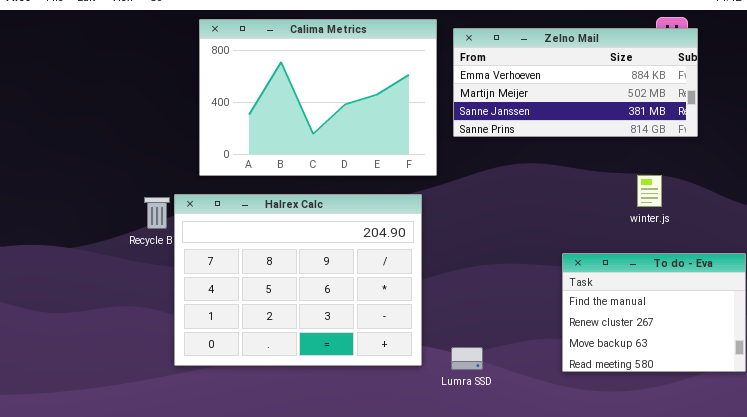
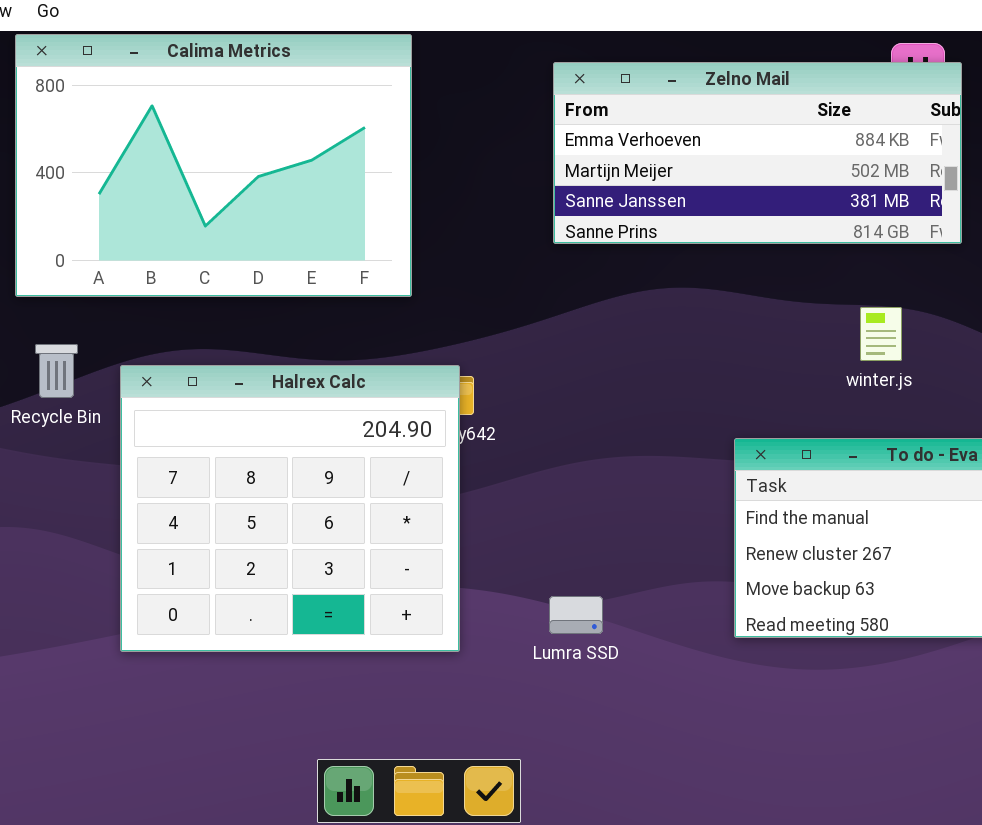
Calima Metrics: [199,19,437,176] -> [15,34,412,297], moved
Halrex Calc: [174,194,422,366] -> [120,365,460,652], moved, resized

